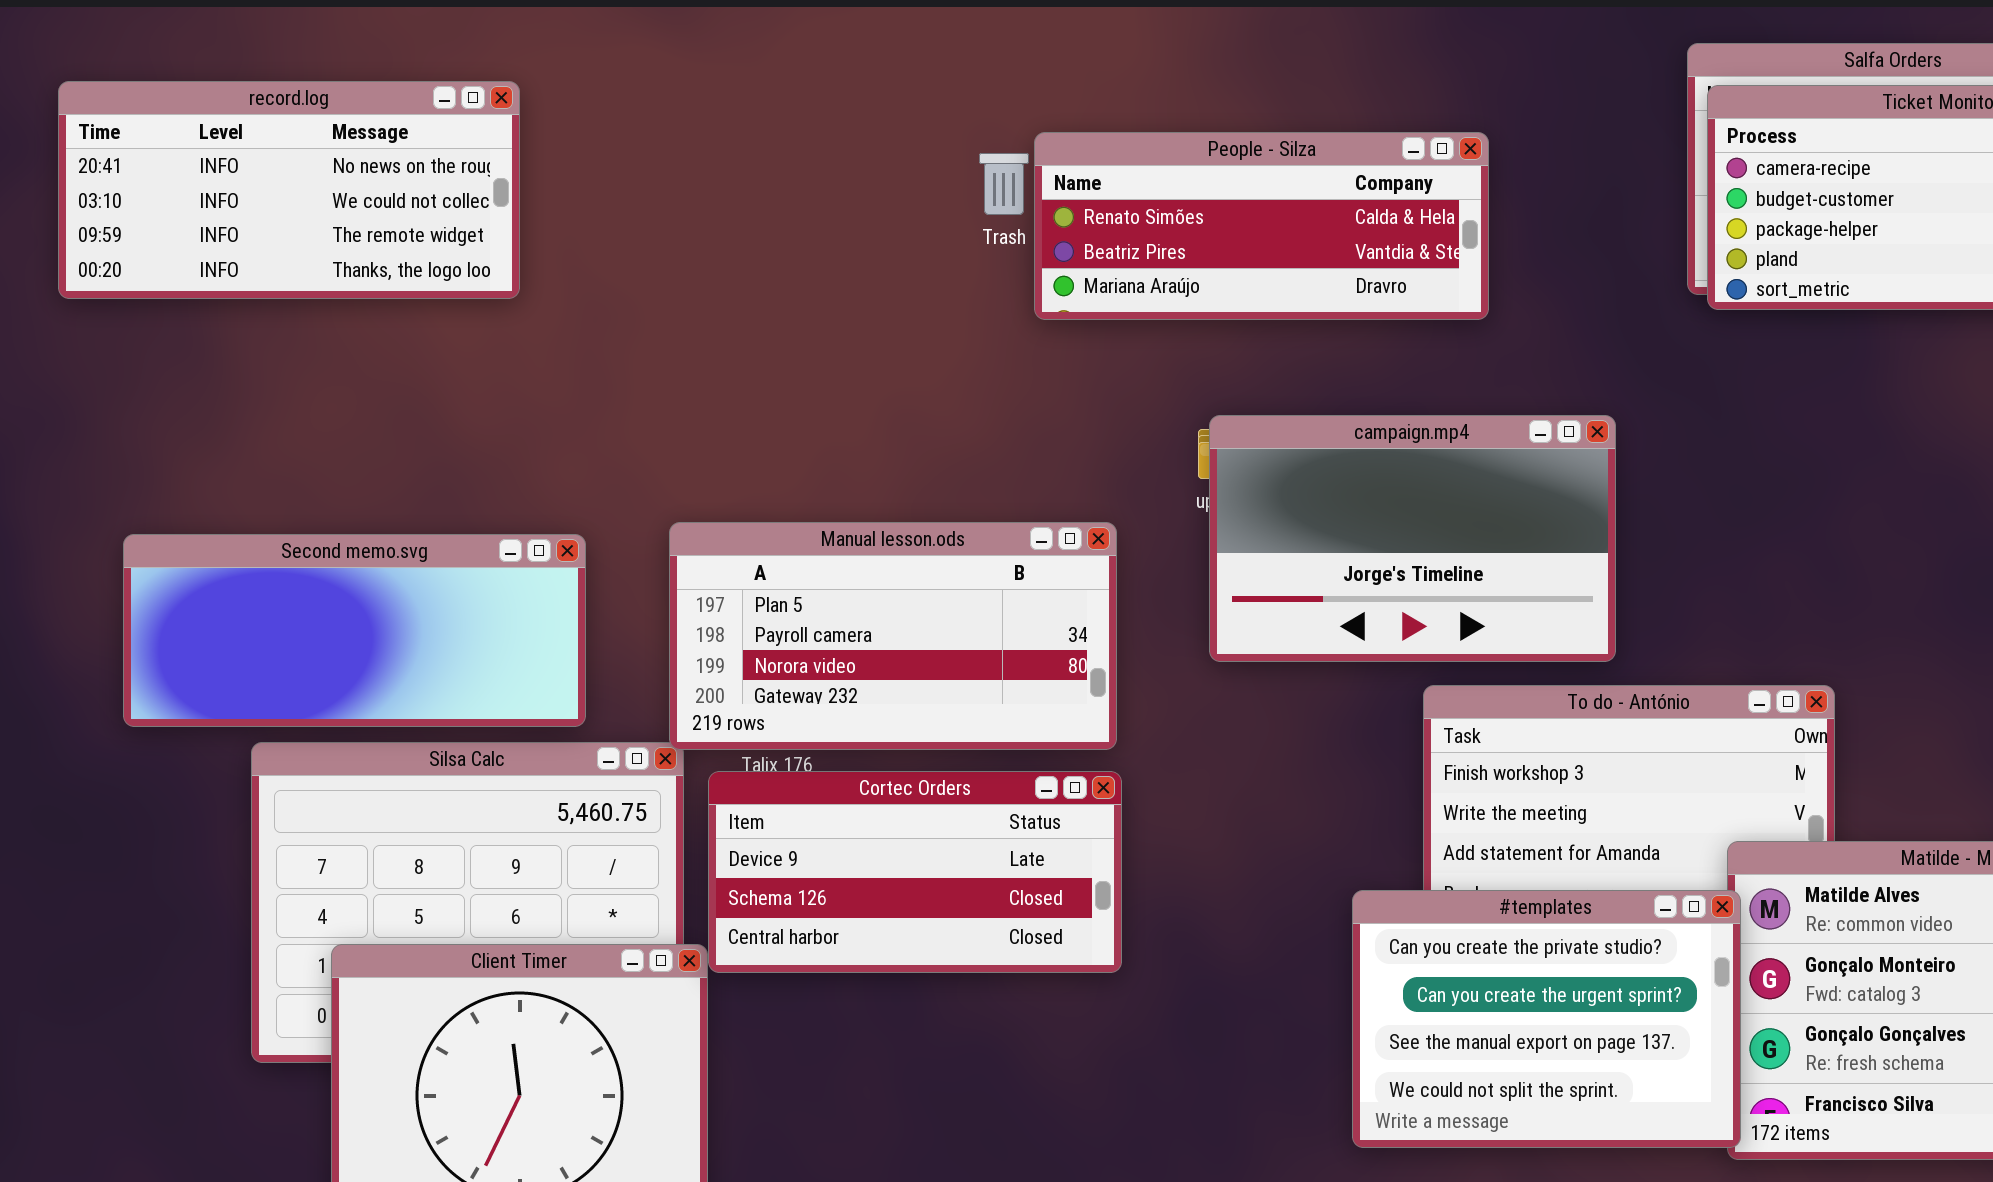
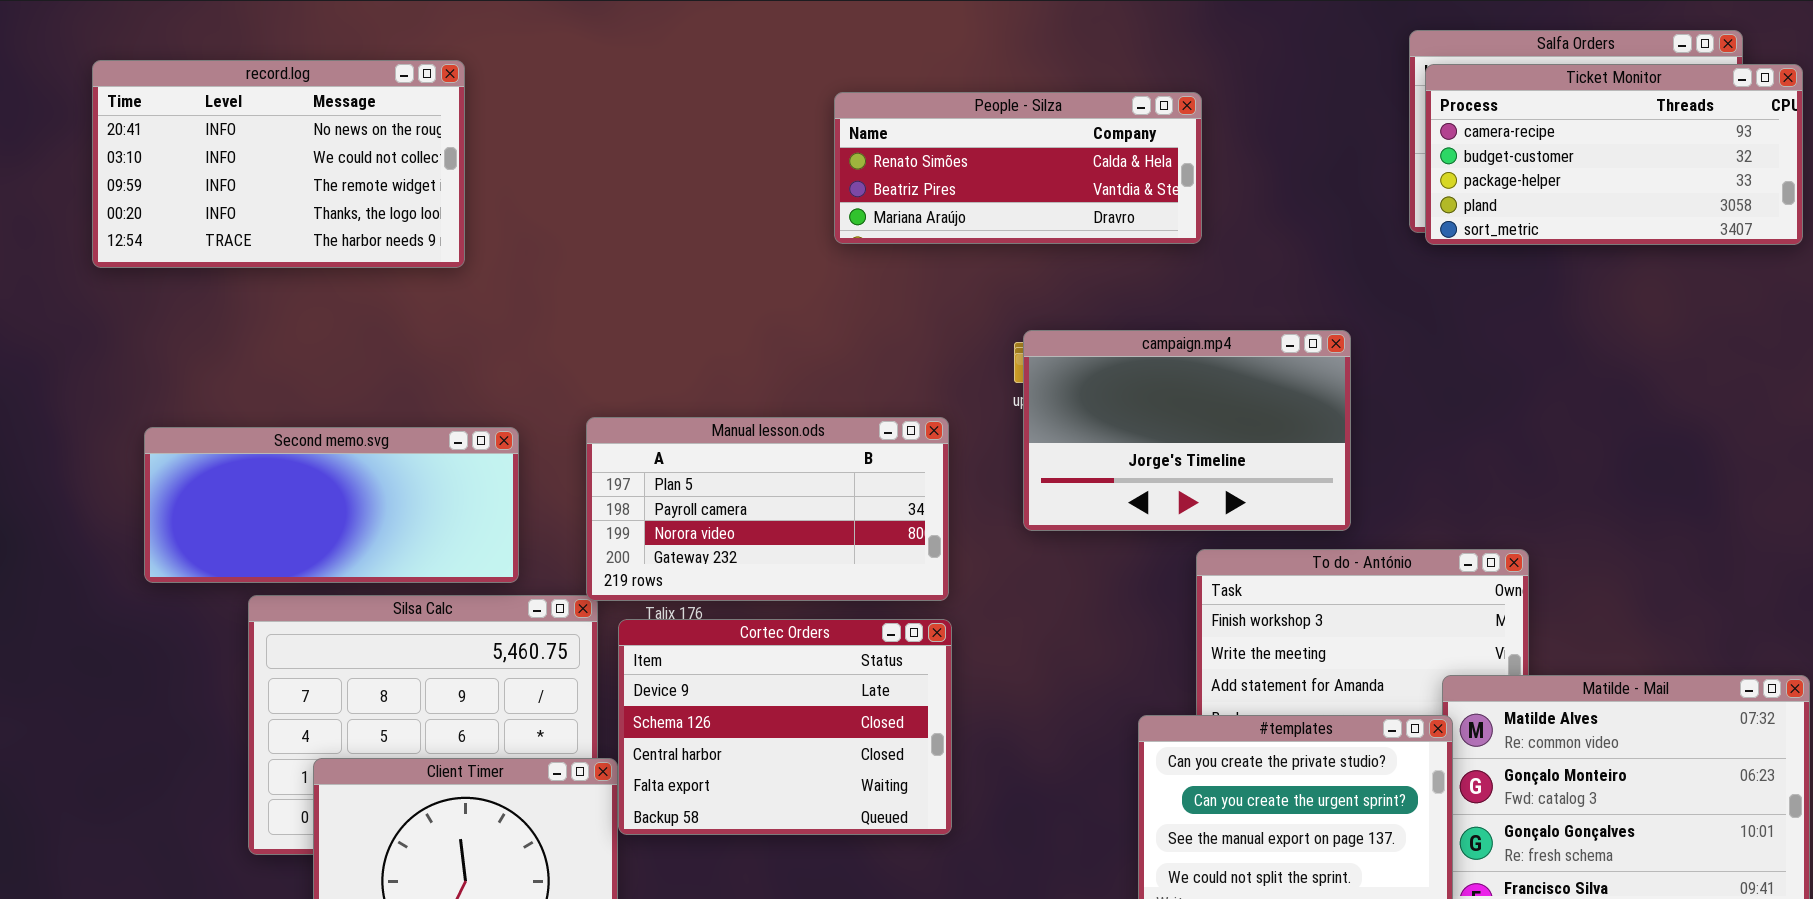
record.log: [58,81,520,299] -> [92,60,465,268], resized
People - Silza: [1034,132,1489,320] -> [834,92,1202,244], moved
Cortec Orders: [708,771,1122,973] -> [618,619,952,835], resized

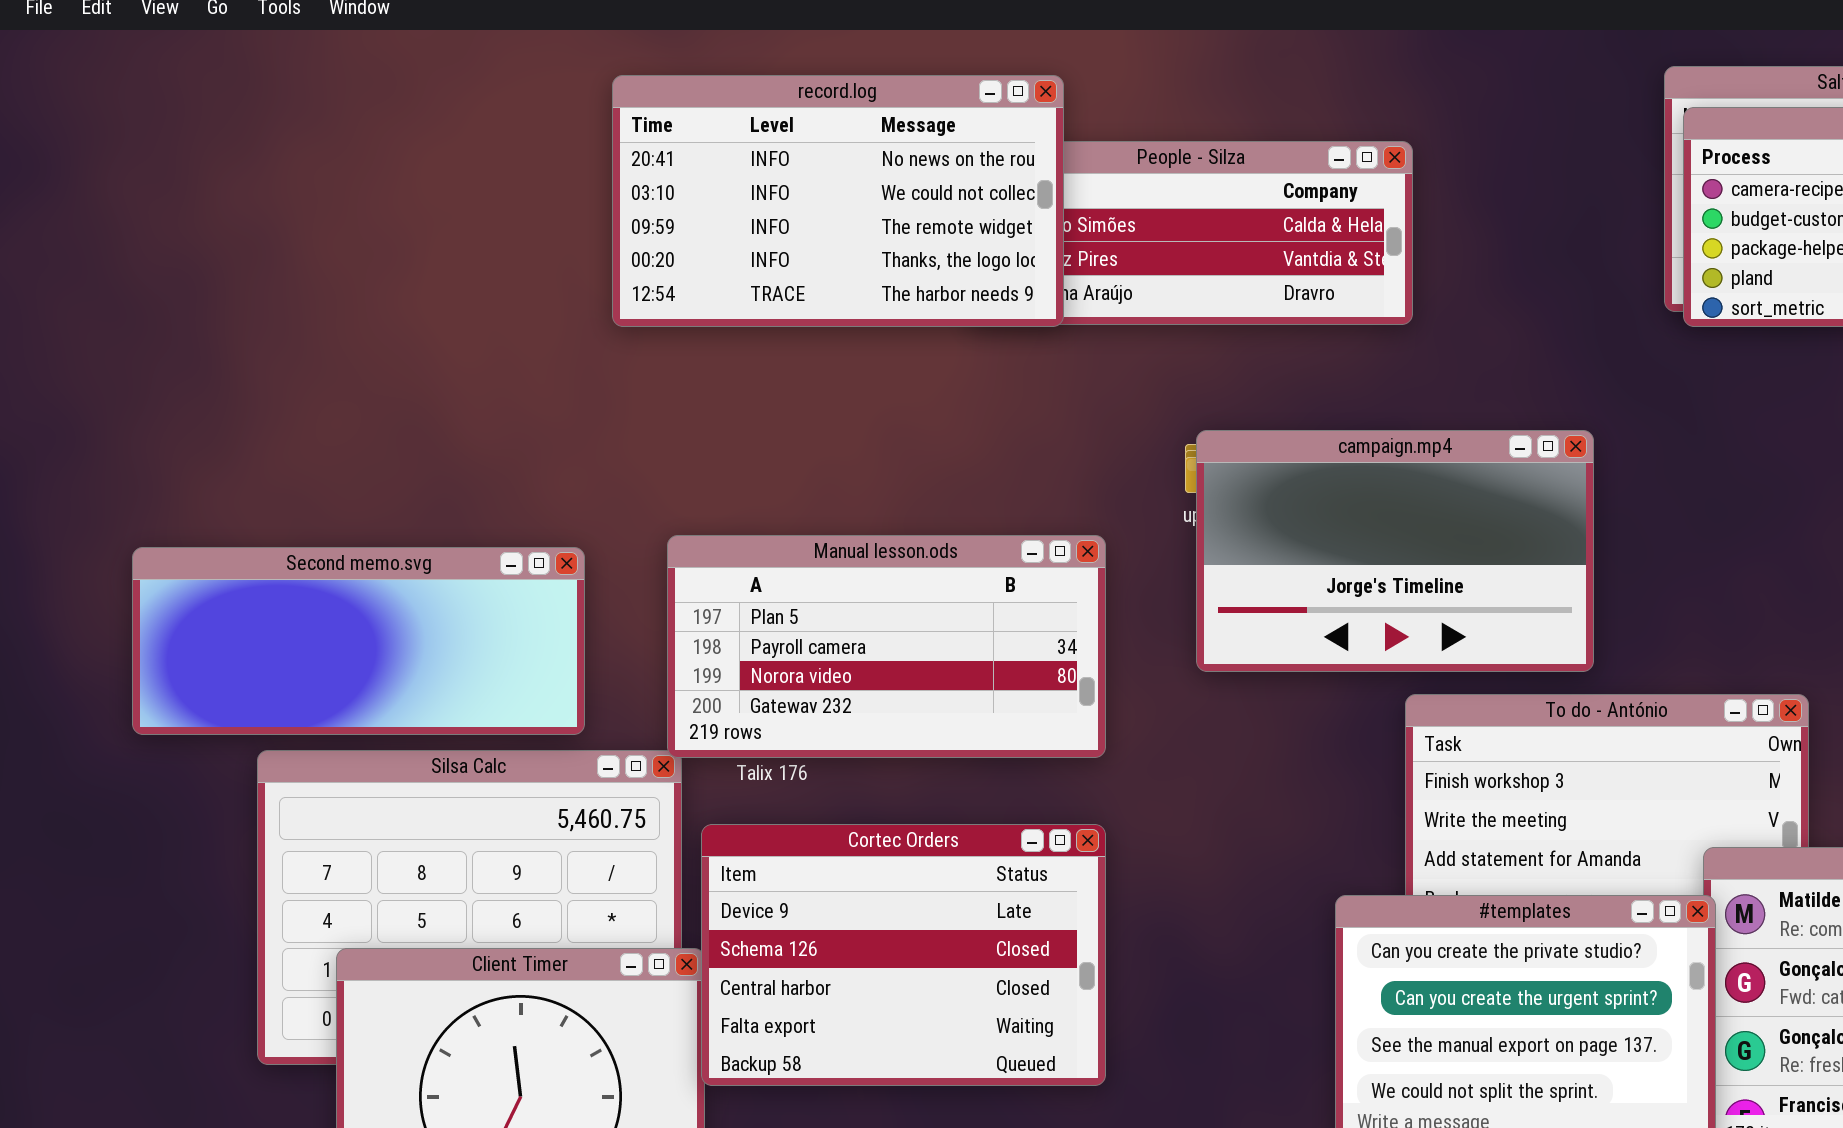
record.log: [92,60,465,268] -> [612,75,1064,327], moved
Cortec Orders: [618,619,952,835] -> [701,824,1106,1086], moved

